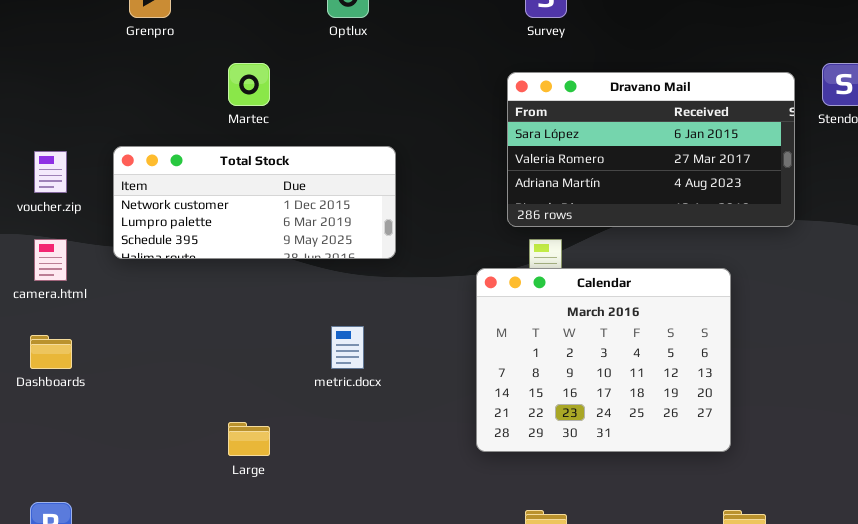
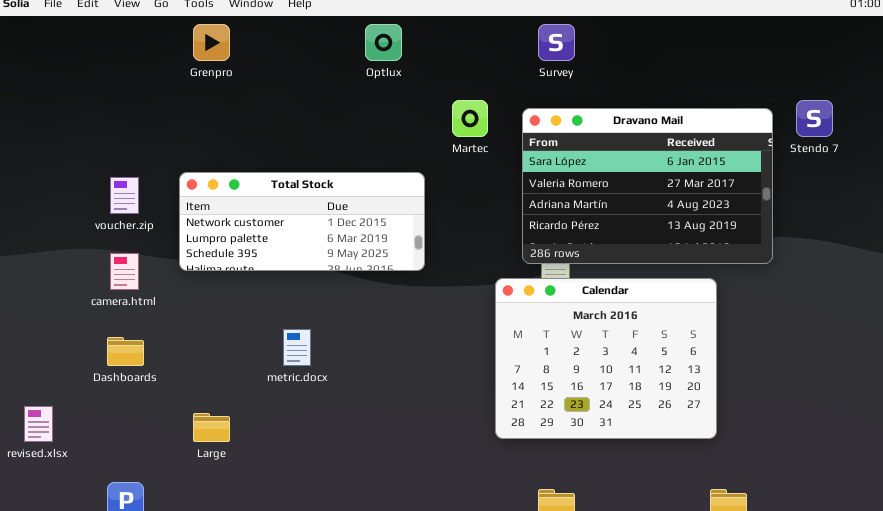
Martec: [228,63,270,106] -> [452,100,488,137], moved
Dravano Mail: [507,72,795,227] -> [522,108,773,264], resized
metric.docx: [331,326,364,369] -> [283,329,311,366], moved
Large: [228,422,270,456] -> [193,413,230,442], moved

